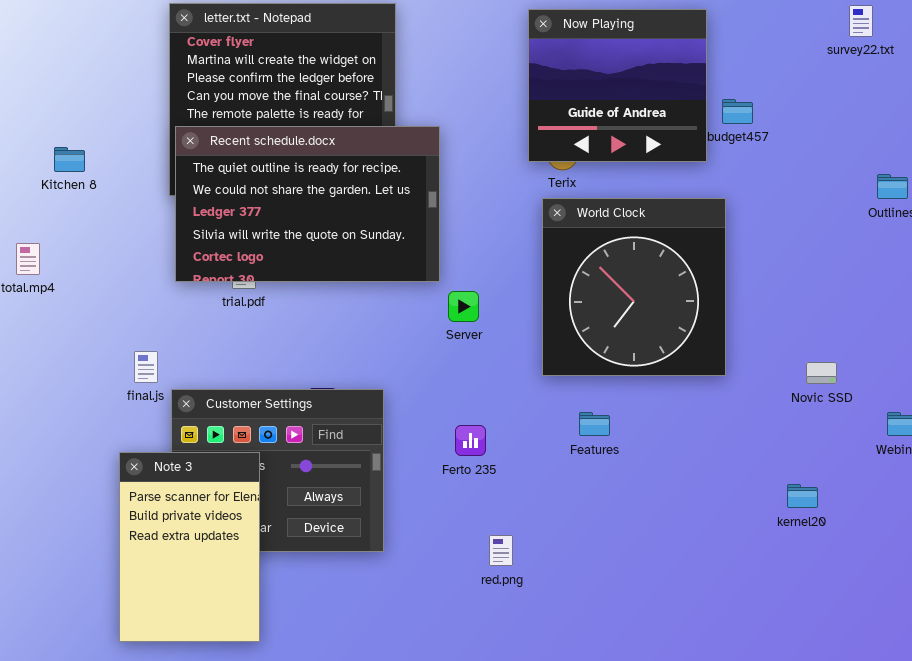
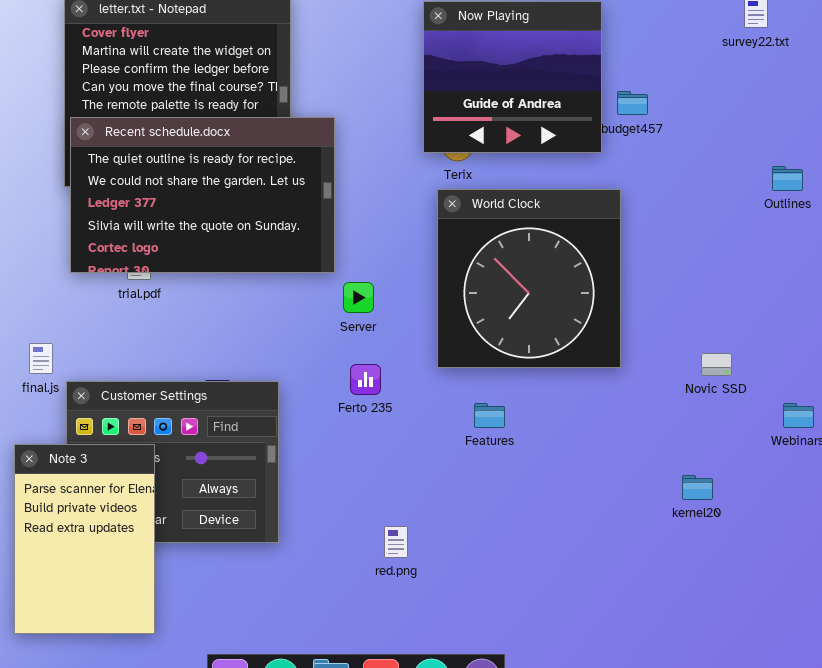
Ferto 235: [455,425,486,456] -> [350,364,381,395], moved

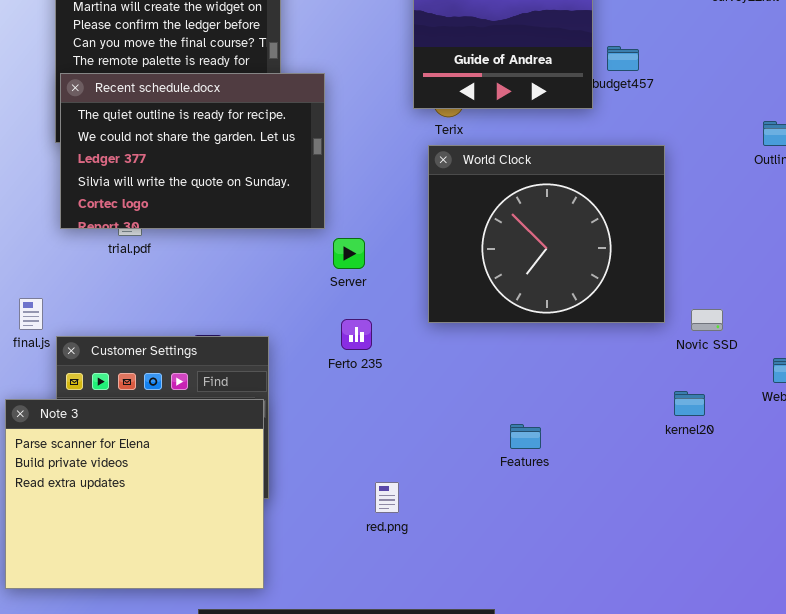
World Clock: [437,189,621,368] -> [428,145,665,323], resized
Features: [474,403,505,428] -> [510,424,541,449], moved
Note 3: [14,444,155,634] -> [5,399,264,589], resized
kernel20: [682,475,713,500] -> [674,391,705,416], moved

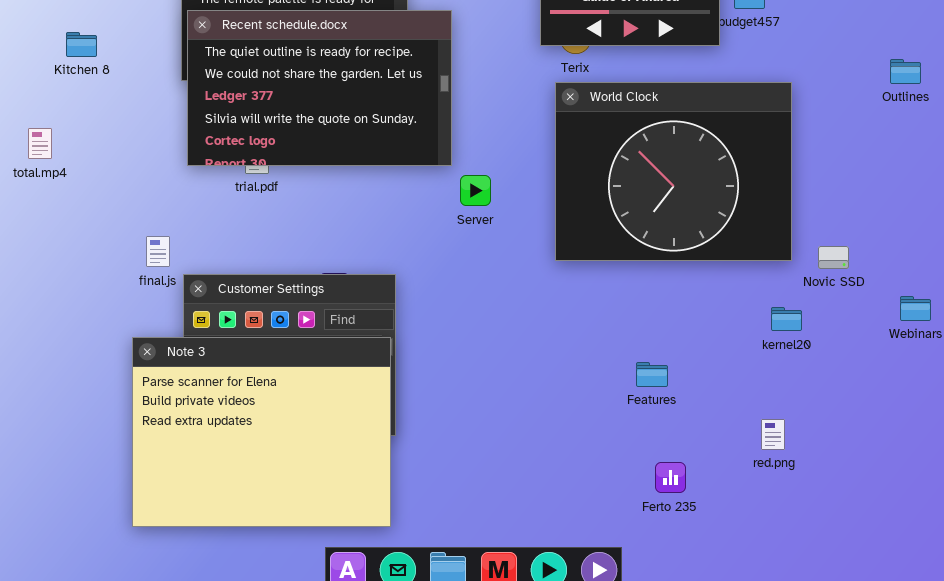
Ferto 235: [341,319,372,350] -> [655,462,686,493], moved
kernel20: [674,391,705,416] -> [771,307,802,331], moved
red.png: [375,482,399,513] -> [761,419,785,450], moved

